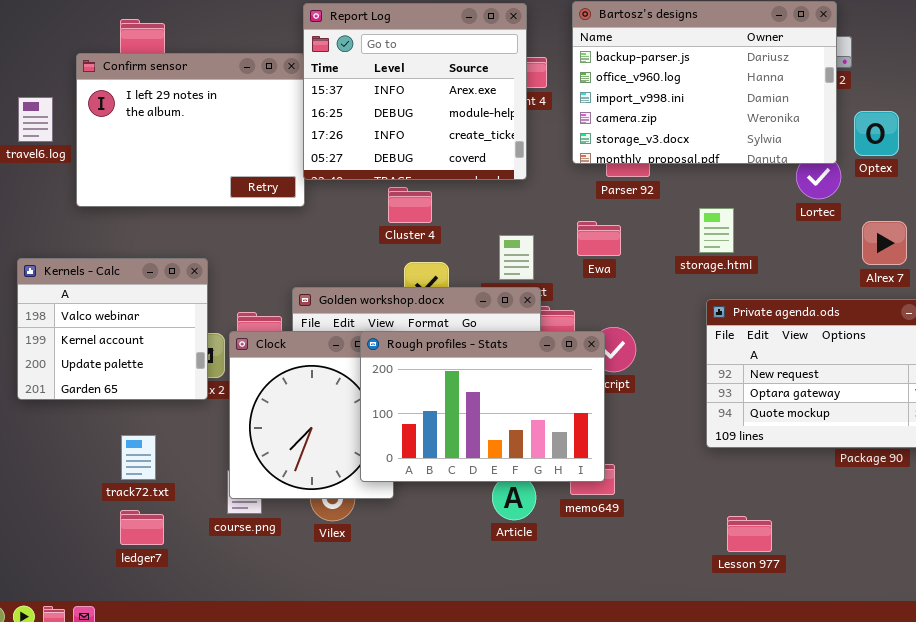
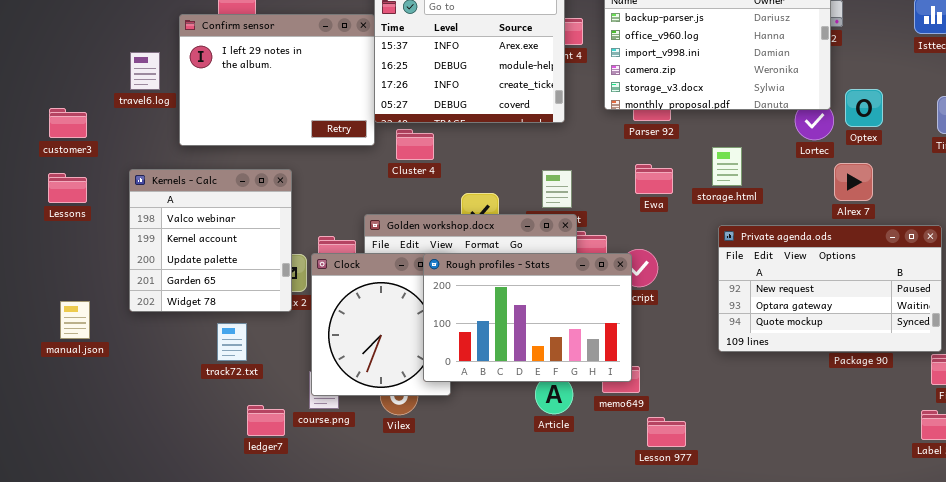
Optex: [854,111,899,156] -> [845,89,883,127], moved
Cluster 4: [388,187,432,223] -> [396,129,434,160], moved
Ewa: [577,221,621,256] -> [635,164,673,194], moved
Alrex 7: [862,221,907,265] -> [834,163,873,201], moved
Kernels - Calc: [17,258,208,400] -> [129,169,292,312], resized
track72.txt: [121,435,156,480] -> [217,323,247,361], moved
ledger7: [120,510,164,545] -> [247,405,285,436], moved
Lesson 977: [727,516,772,552] -> [647,417,686,447], moved

